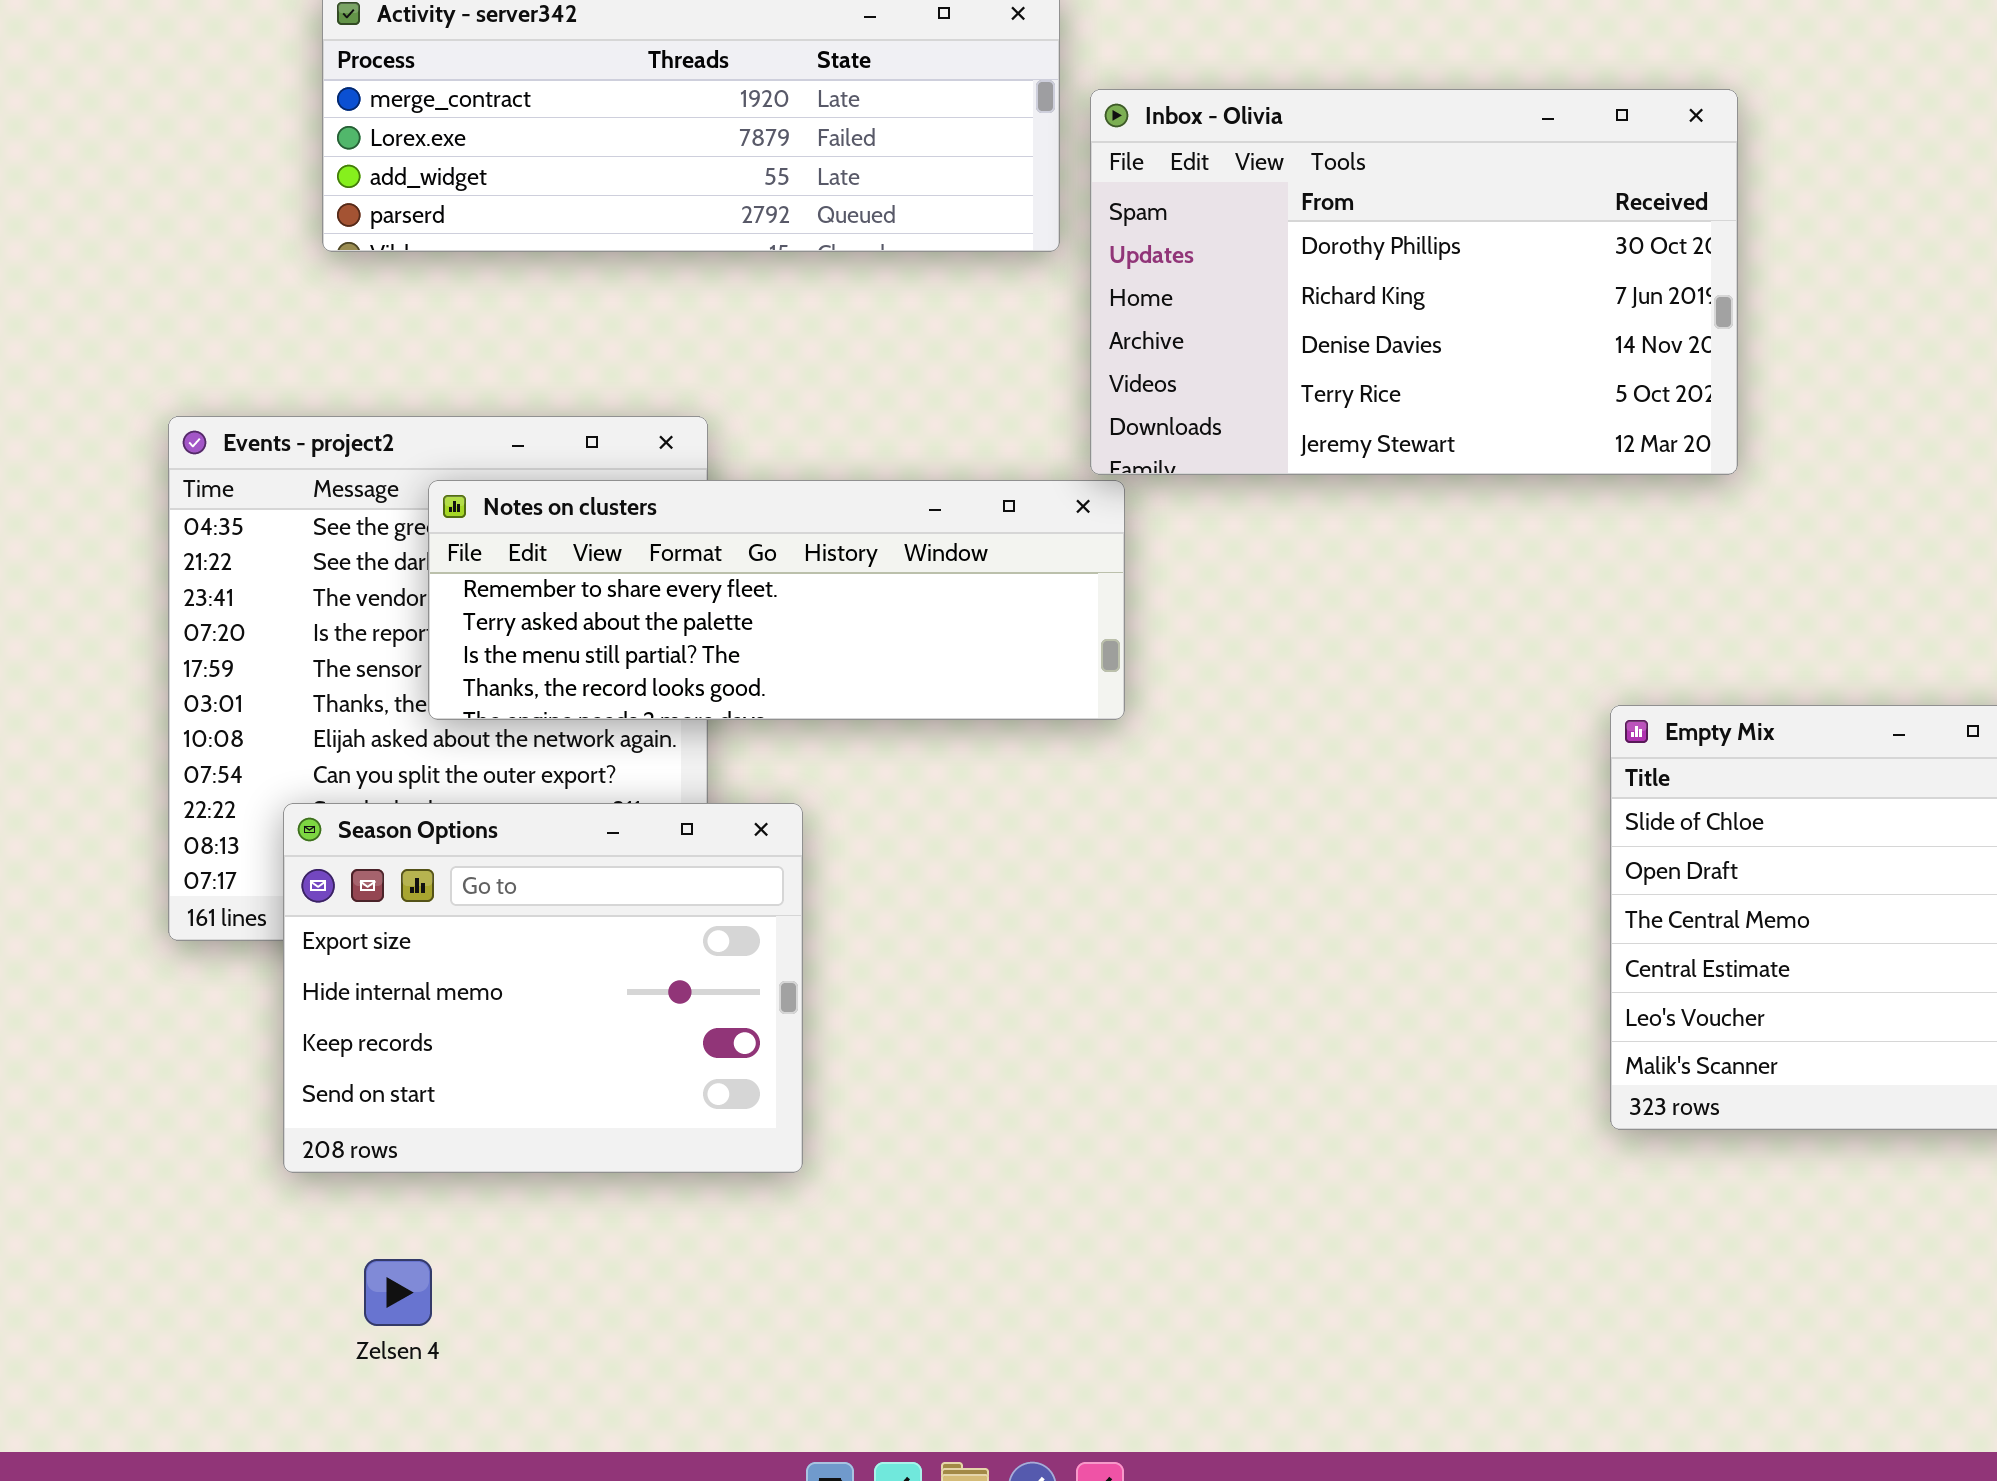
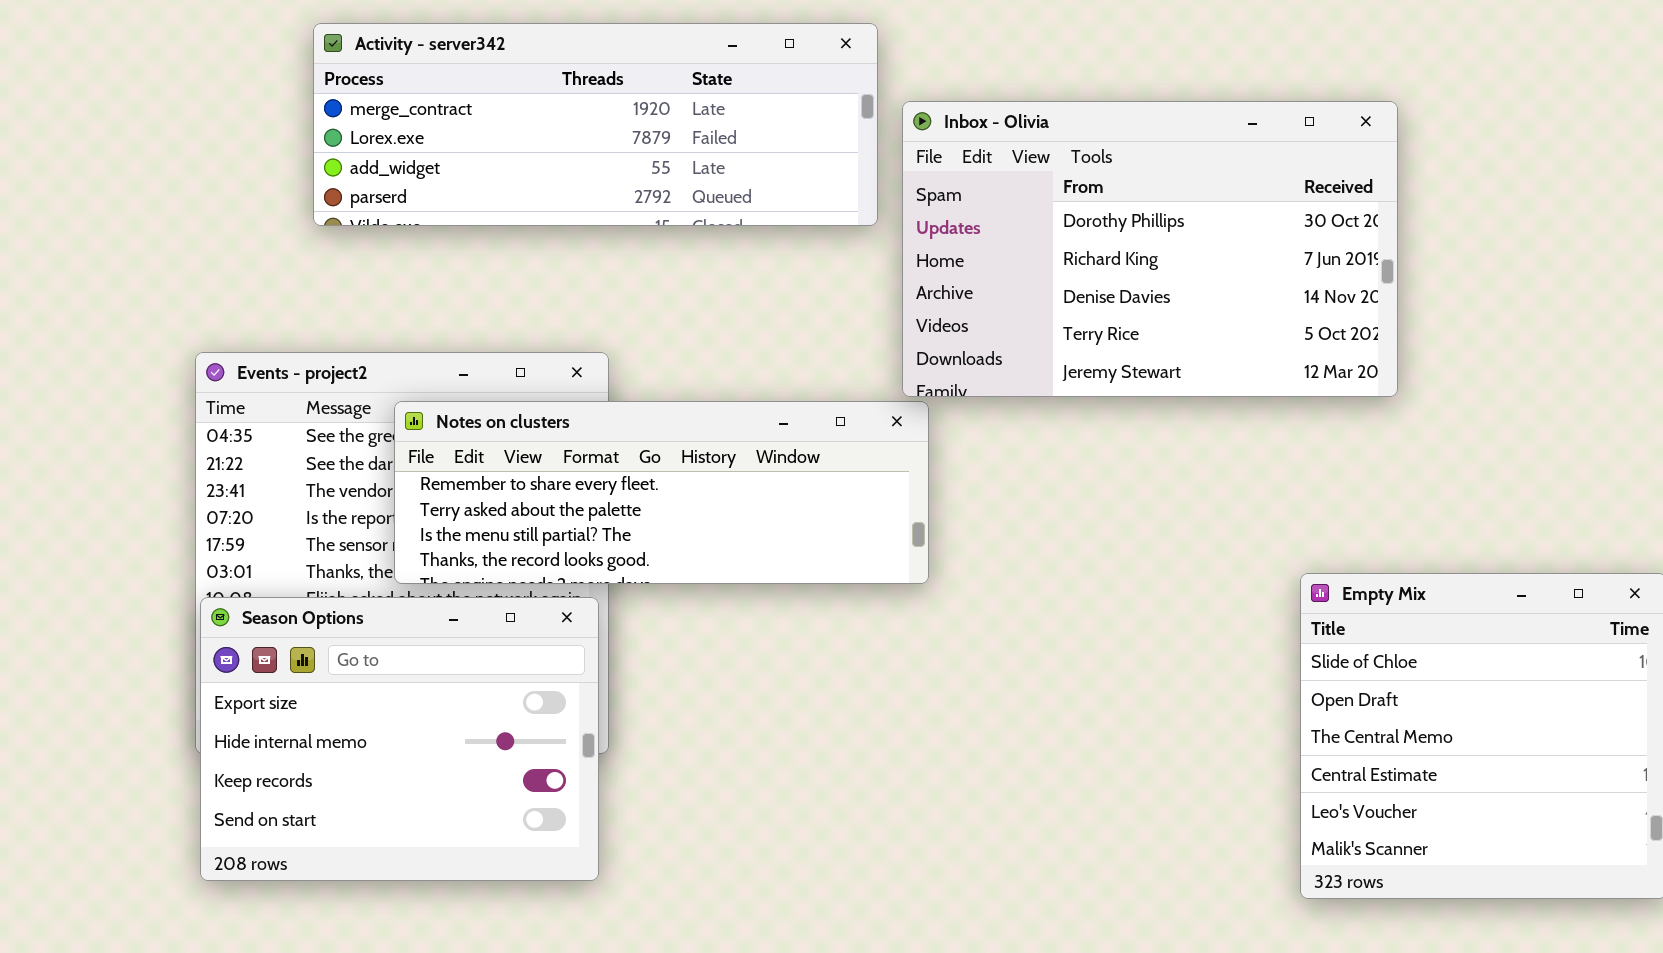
Season Options: [283,803,803,1173] -> [200,597,599,881], moved

